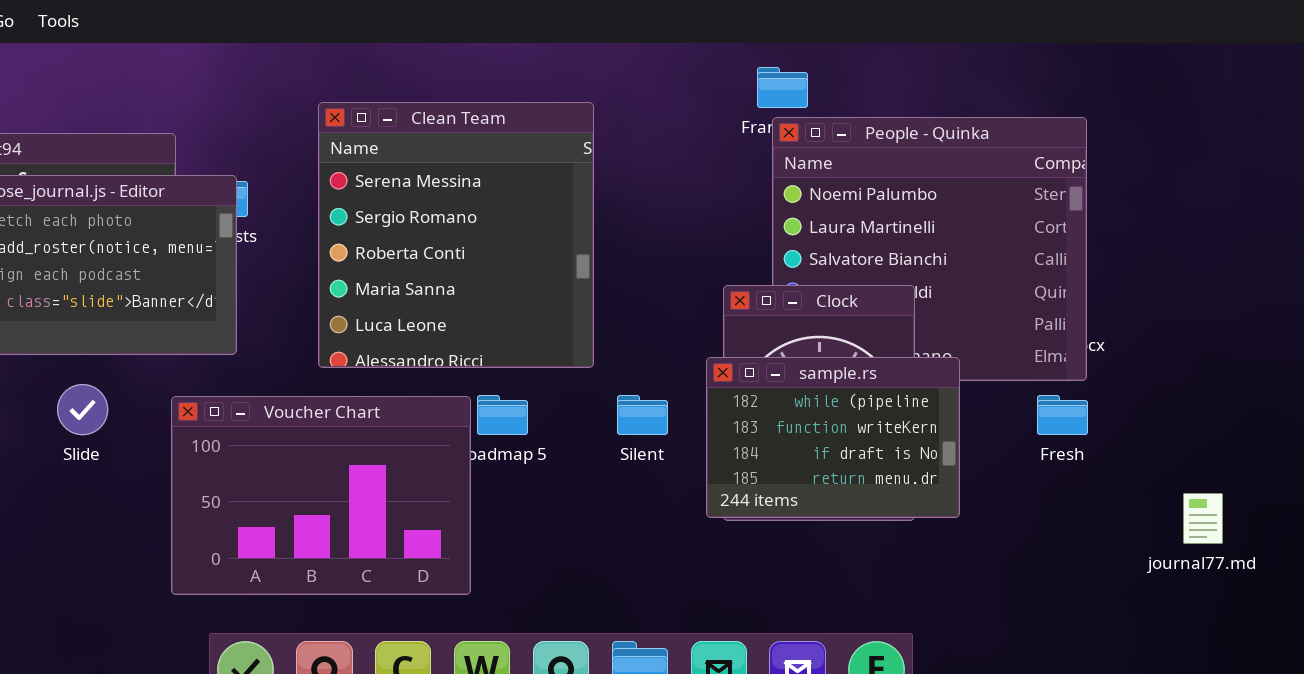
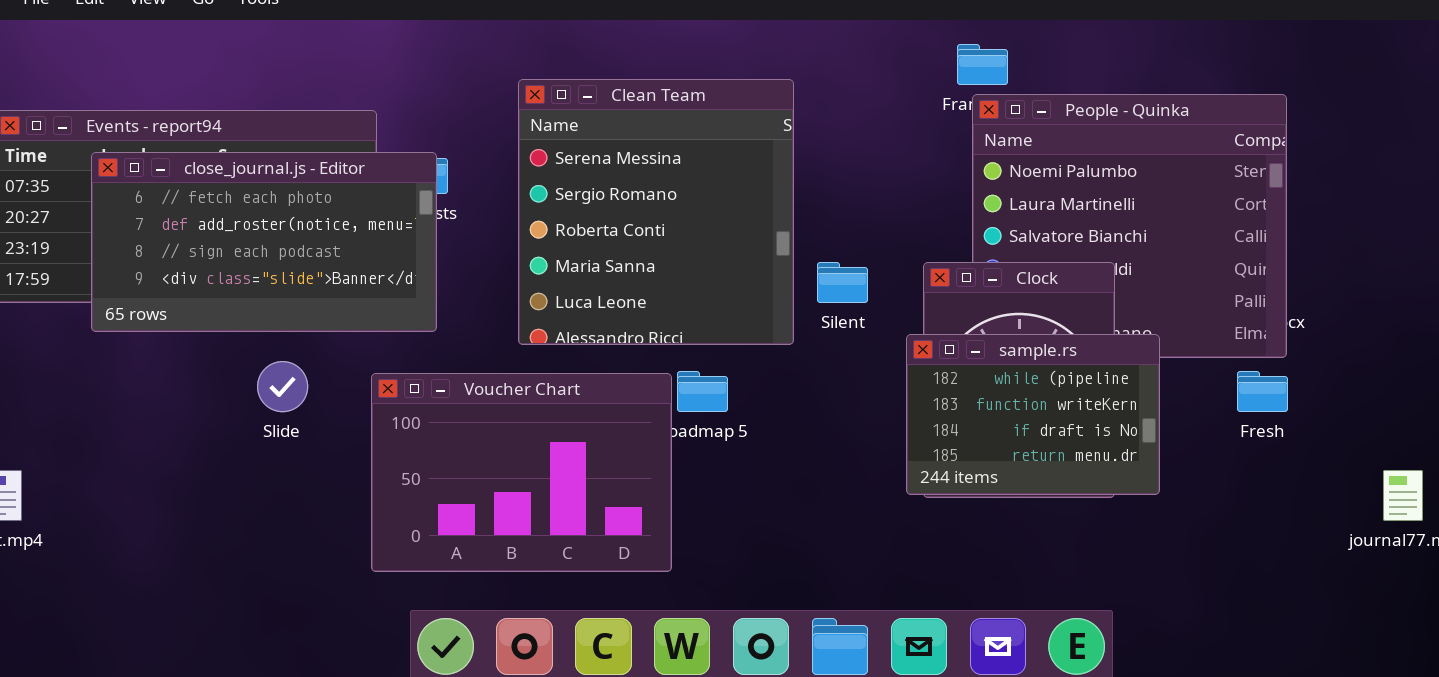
Silent: [617,395,668,435] -> [817,262,868,303], moved

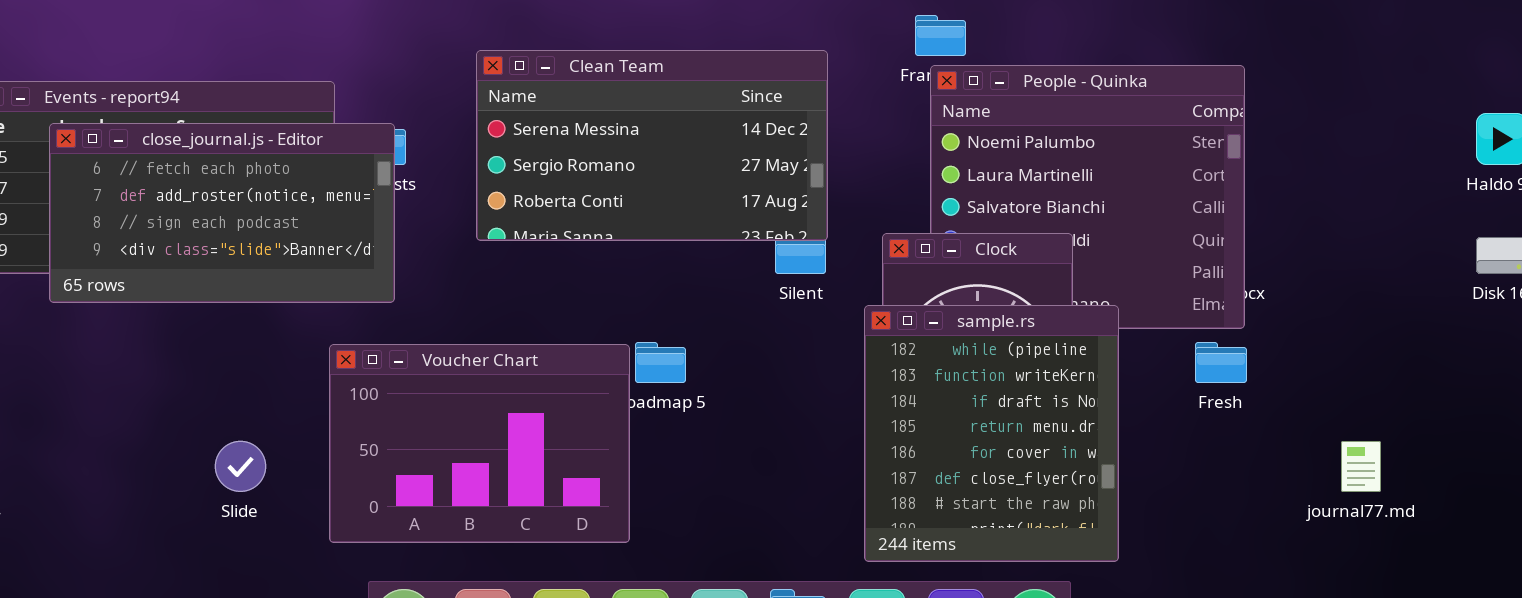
Clean Team: [518,79,794,345] -> [476,50,828,241], resized
sample.rs: [906,334,1160,495] -> [864,305,1119,562], resized
Slide: [257,361,308,412] -> [215,441,266,492], moved

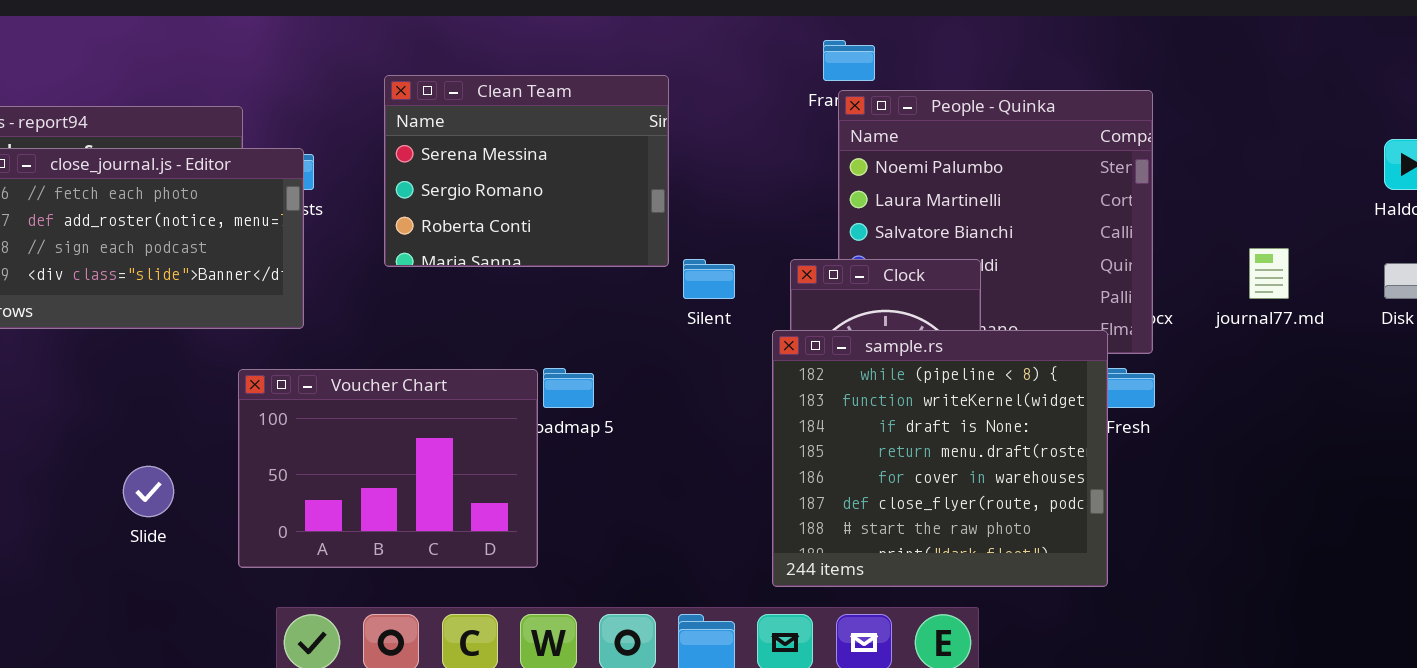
Clean Team: [476,50,828,241] -> [384,75,669,267], resized
sample.rs: [864,305,1119,562] -> [772,330,1108,587], resized
journal77.md: [1341,441,1381,492] -> [1249,248,1289,299], moved

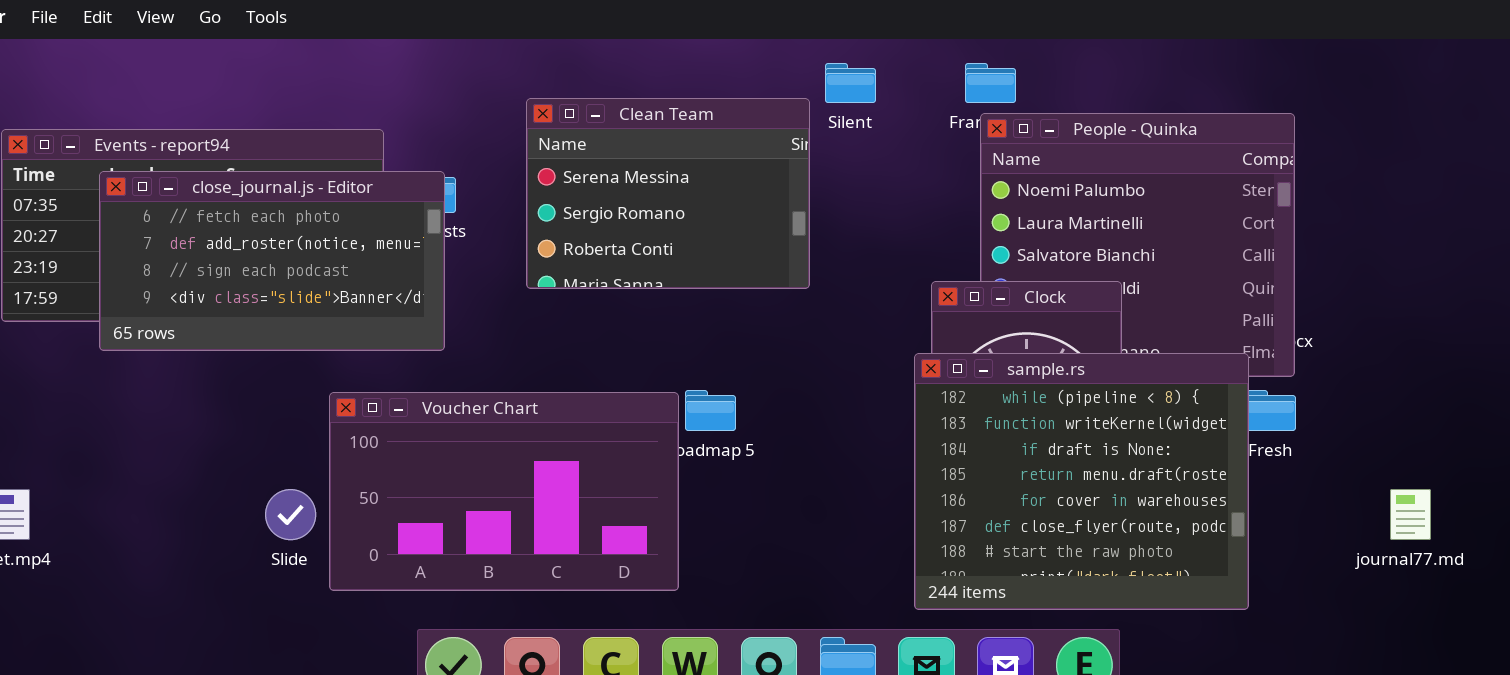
journal77.md: [1249,248,1289,299] -> [1390,489,1431,540], moved
Silent: [683,259,735,299] -> [825,63,876,103], moved
Voucher Chart: [238,369,538,568] -> [329,392,679,591], resized

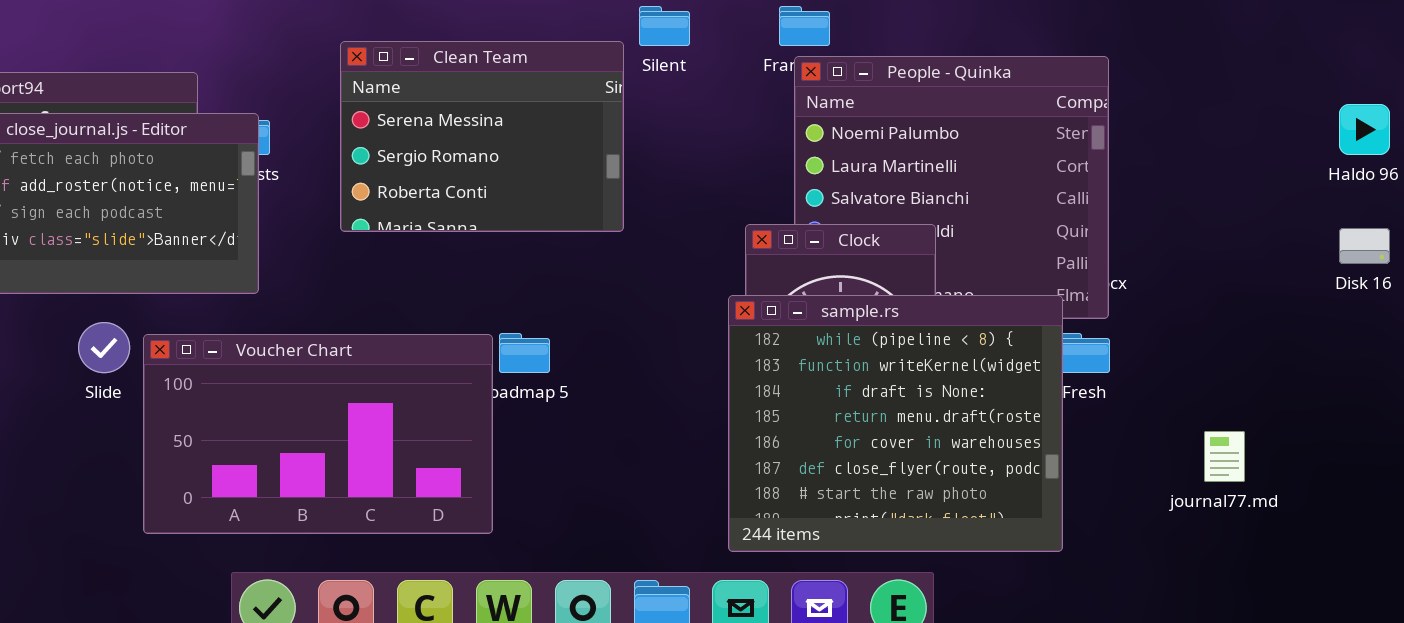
Slide: [265,489,316,540] -> [78,322,130,373], moved

